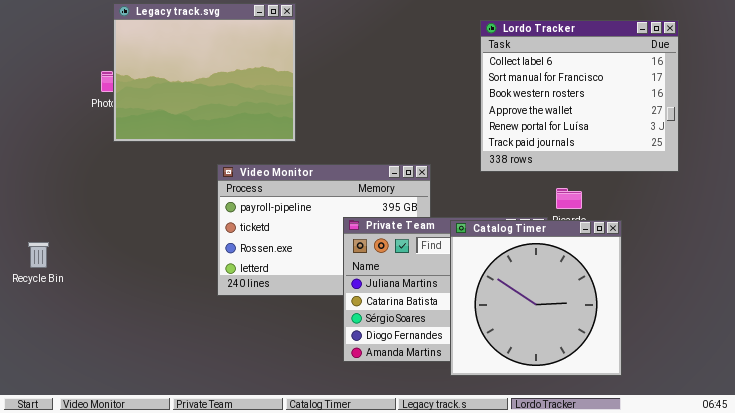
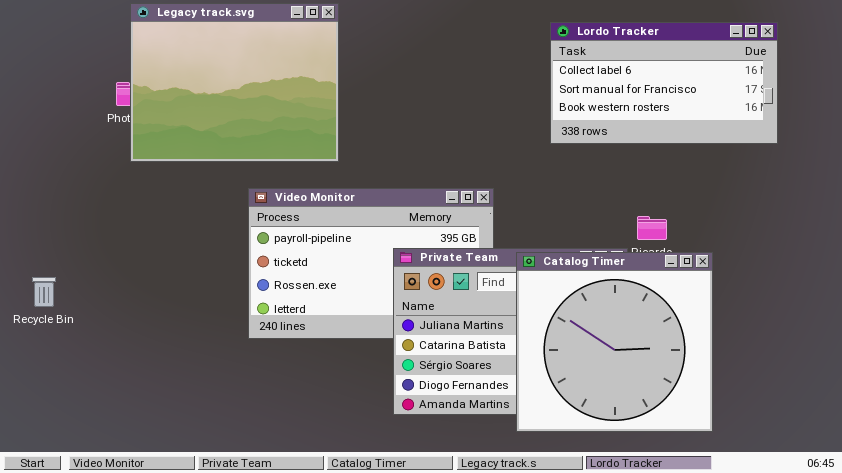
Lordo Tracker: [480,20,679,172] -> [550,22,778,144], resized

